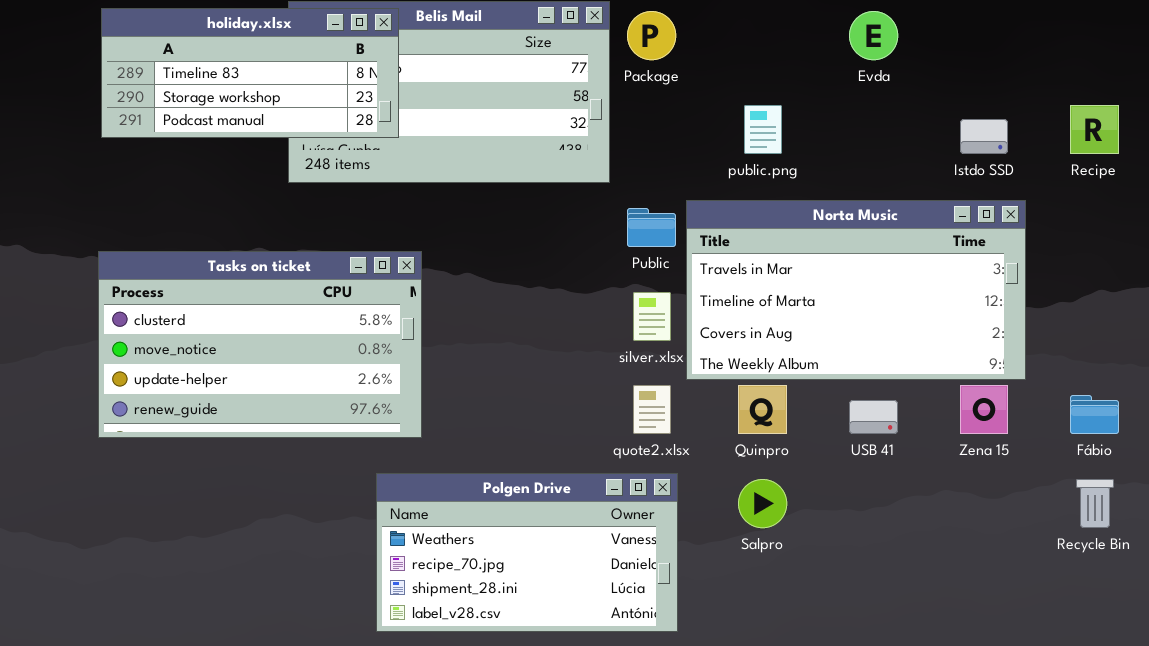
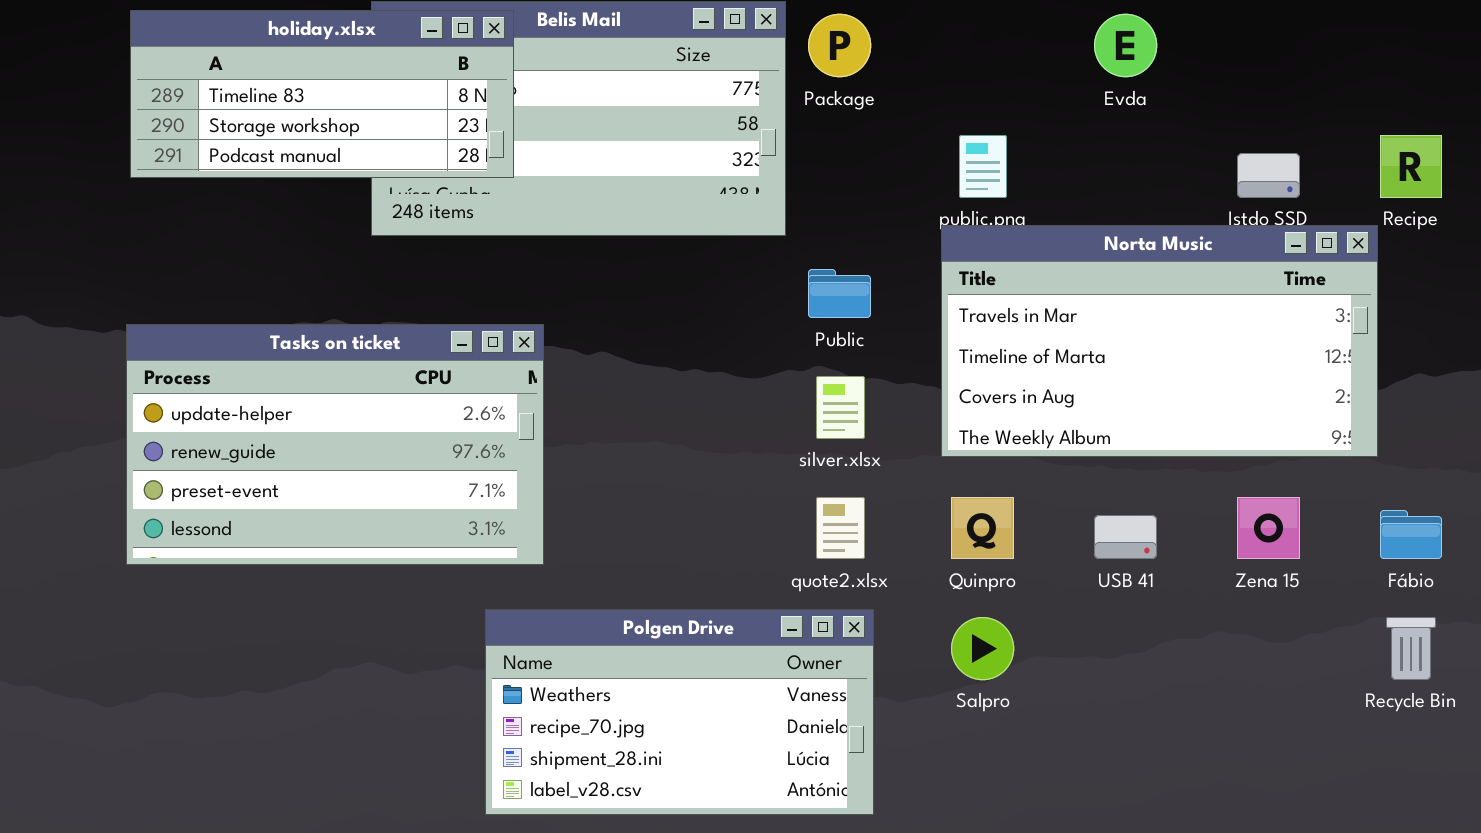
Norta Music: [686,200,1026,380] -> [941,225,1378,457], moved
Tasks on ticket: [98,251,422,438] -> [126,324,544,565], scrolled down 2 rows

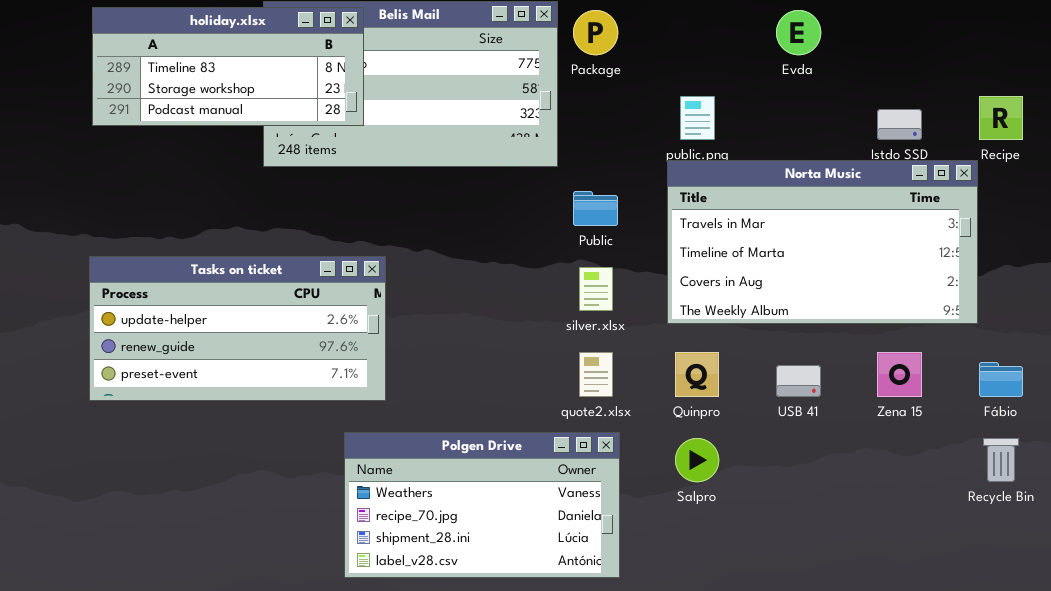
Tasks on ticket: [126,324,544,565] -> [89,256,386,401], resized

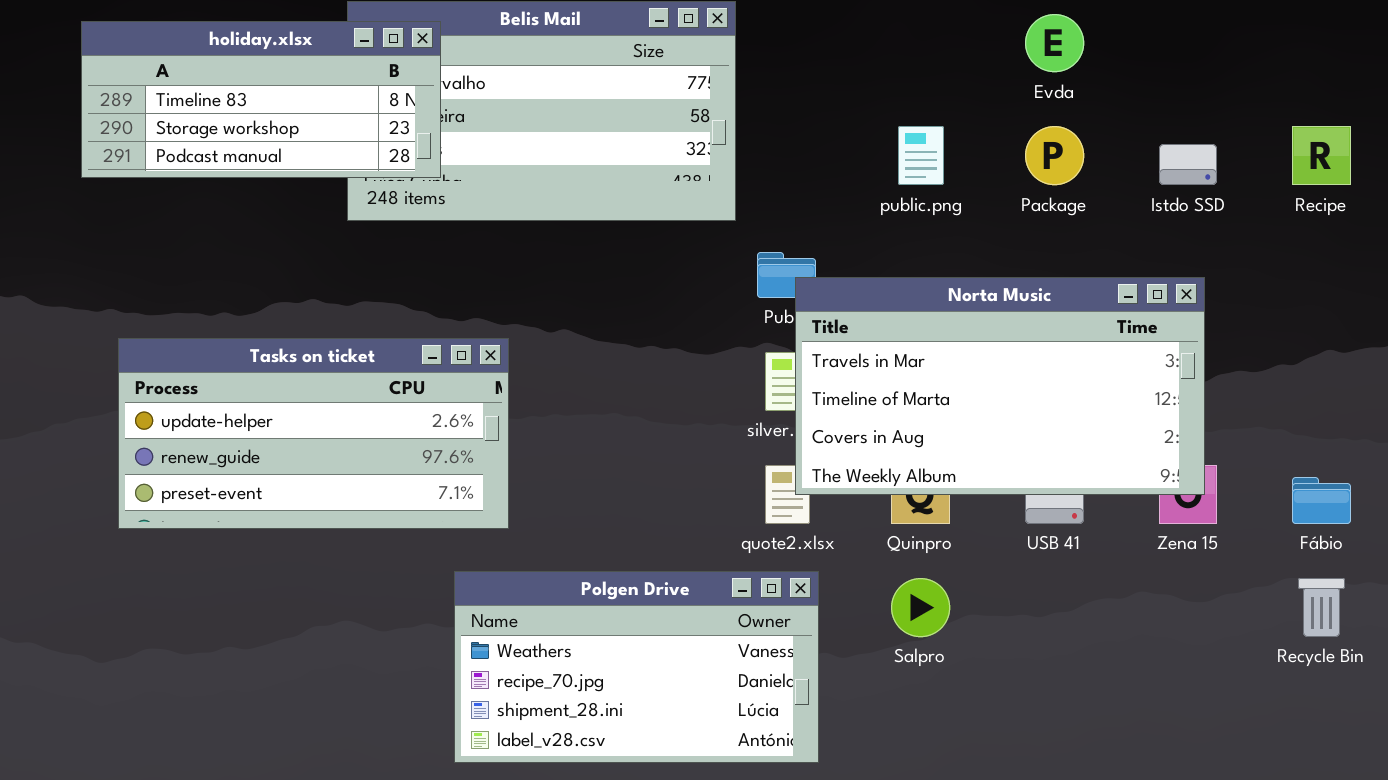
holiday.xlsx: [92,7,364,126] -> [81,21,441,178], moved
Package: [573,10,618,55] -> [1025,126,1084,185], moved
Norta Music: [667,160,978,324] -> [795,277,1205,495], moved

